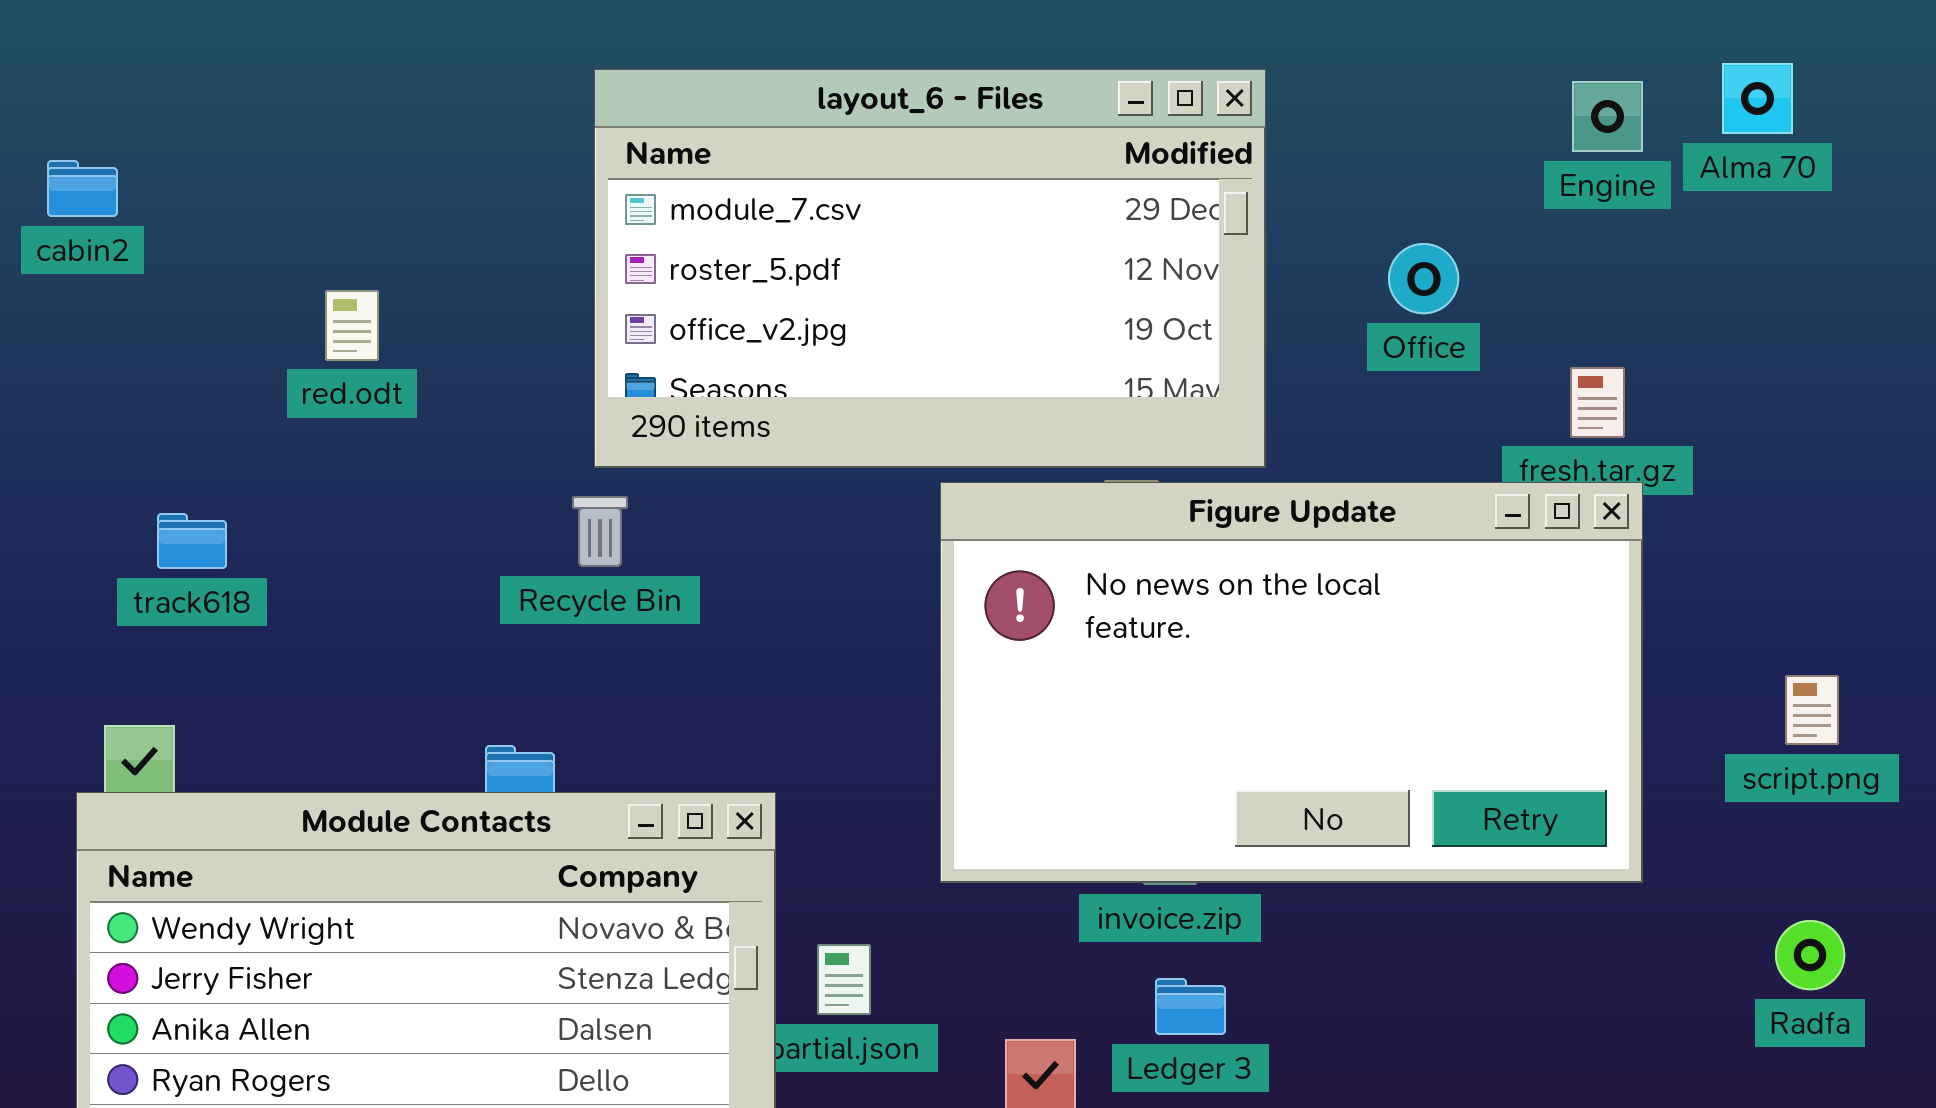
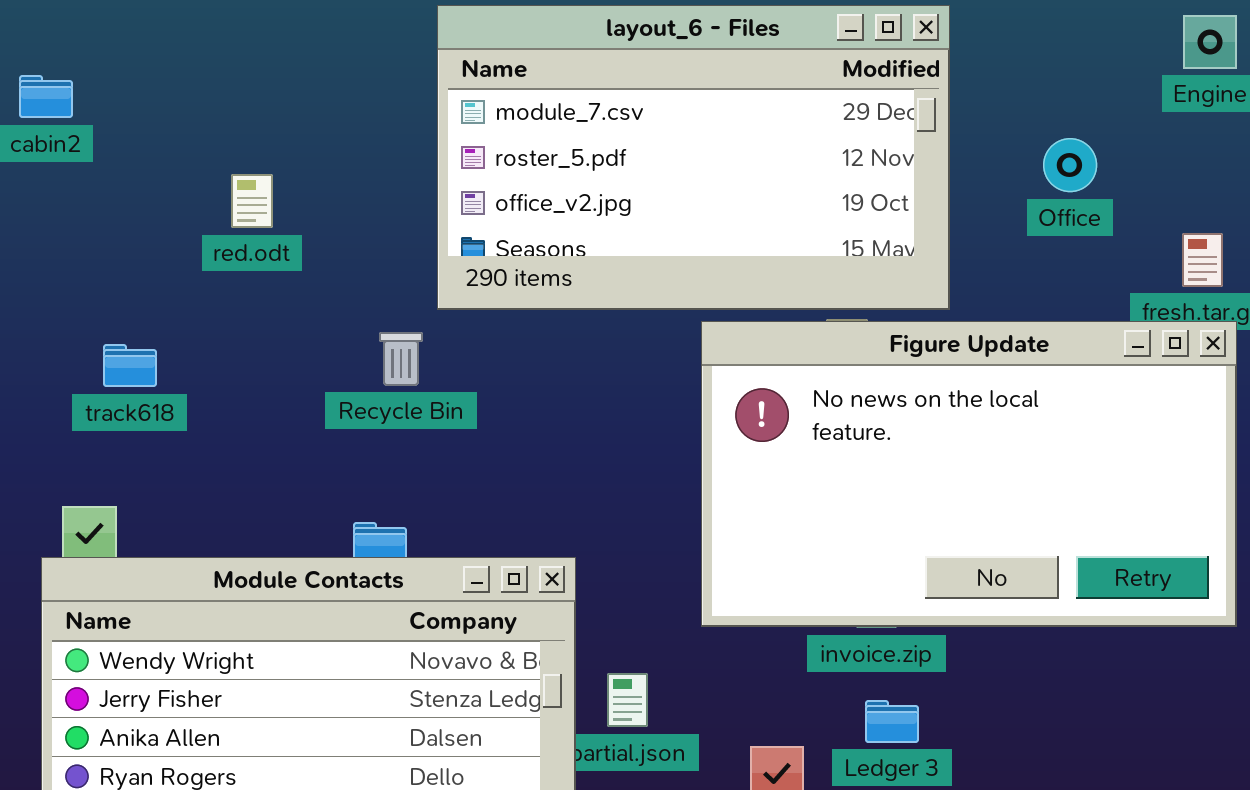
Recycle Bin: [572,496,628,567] -> [379,332,423,386], moved

